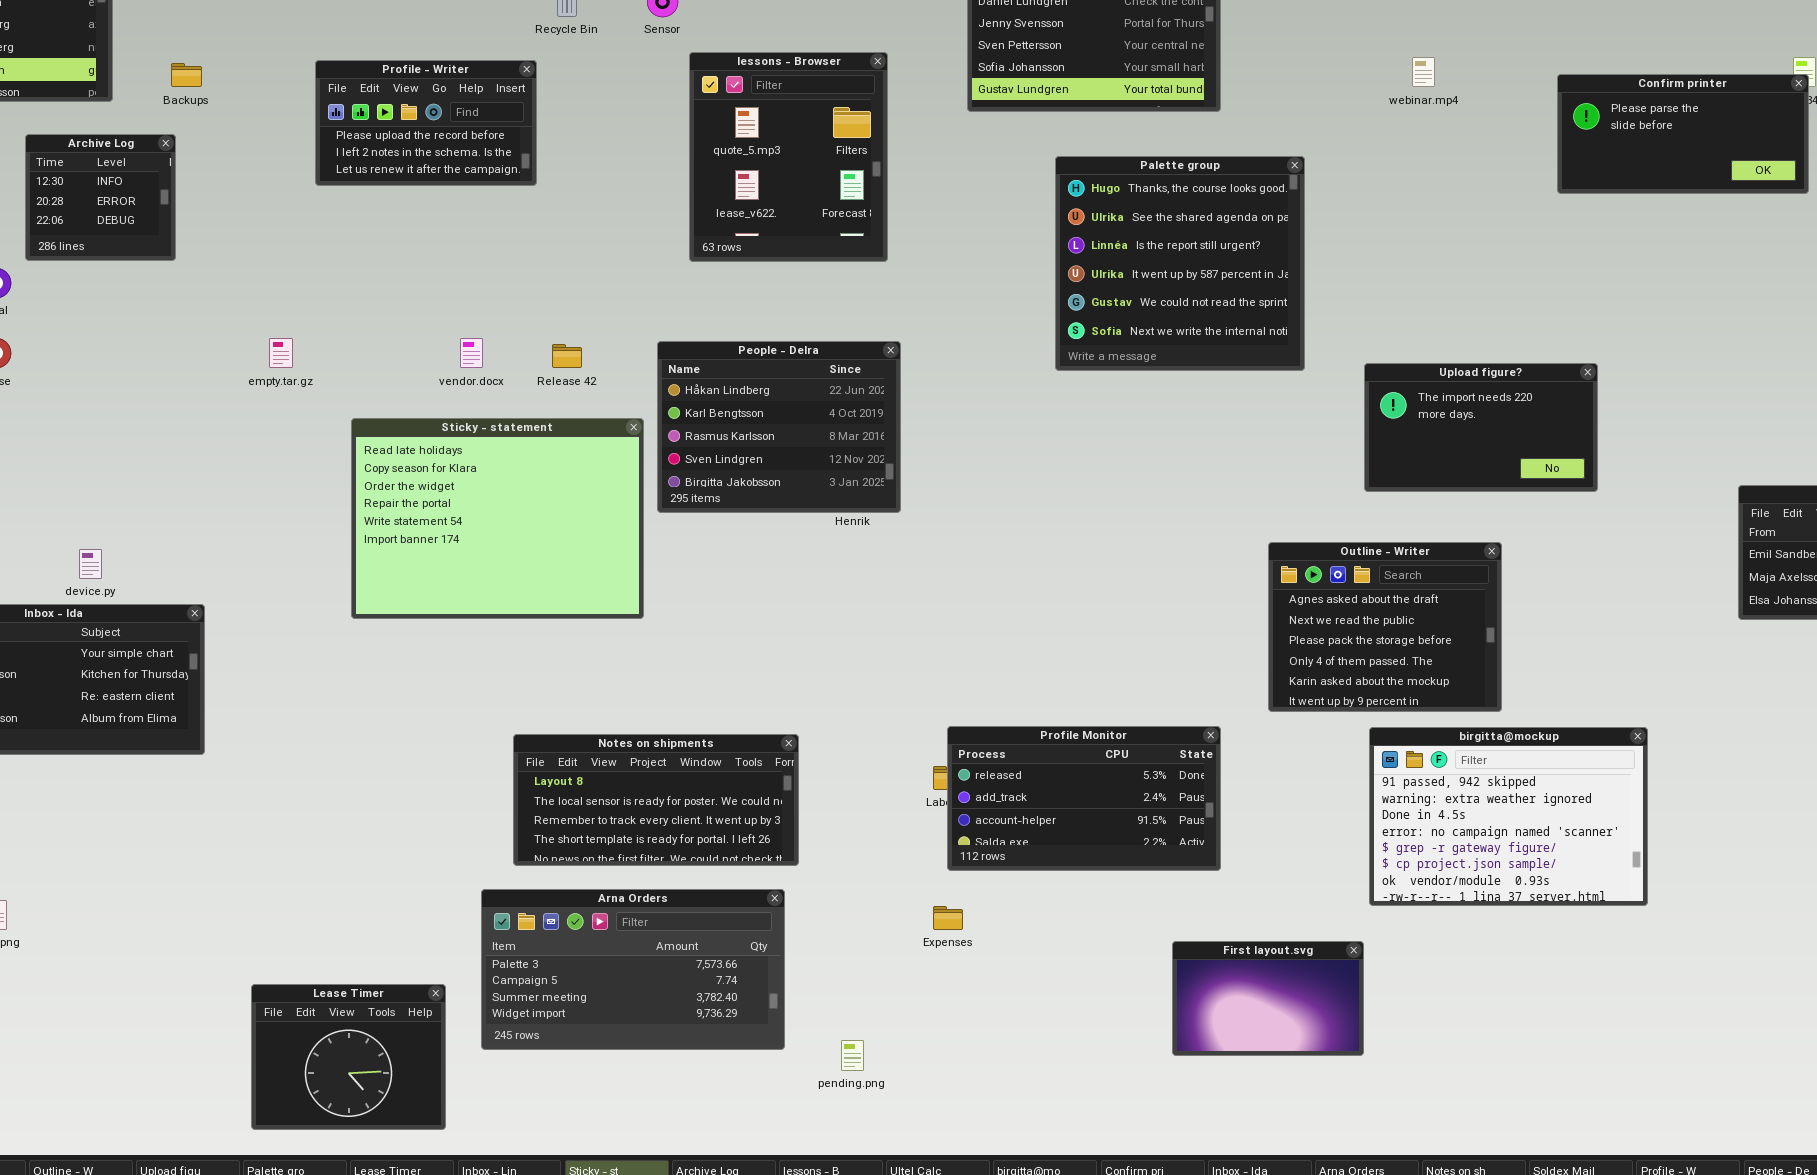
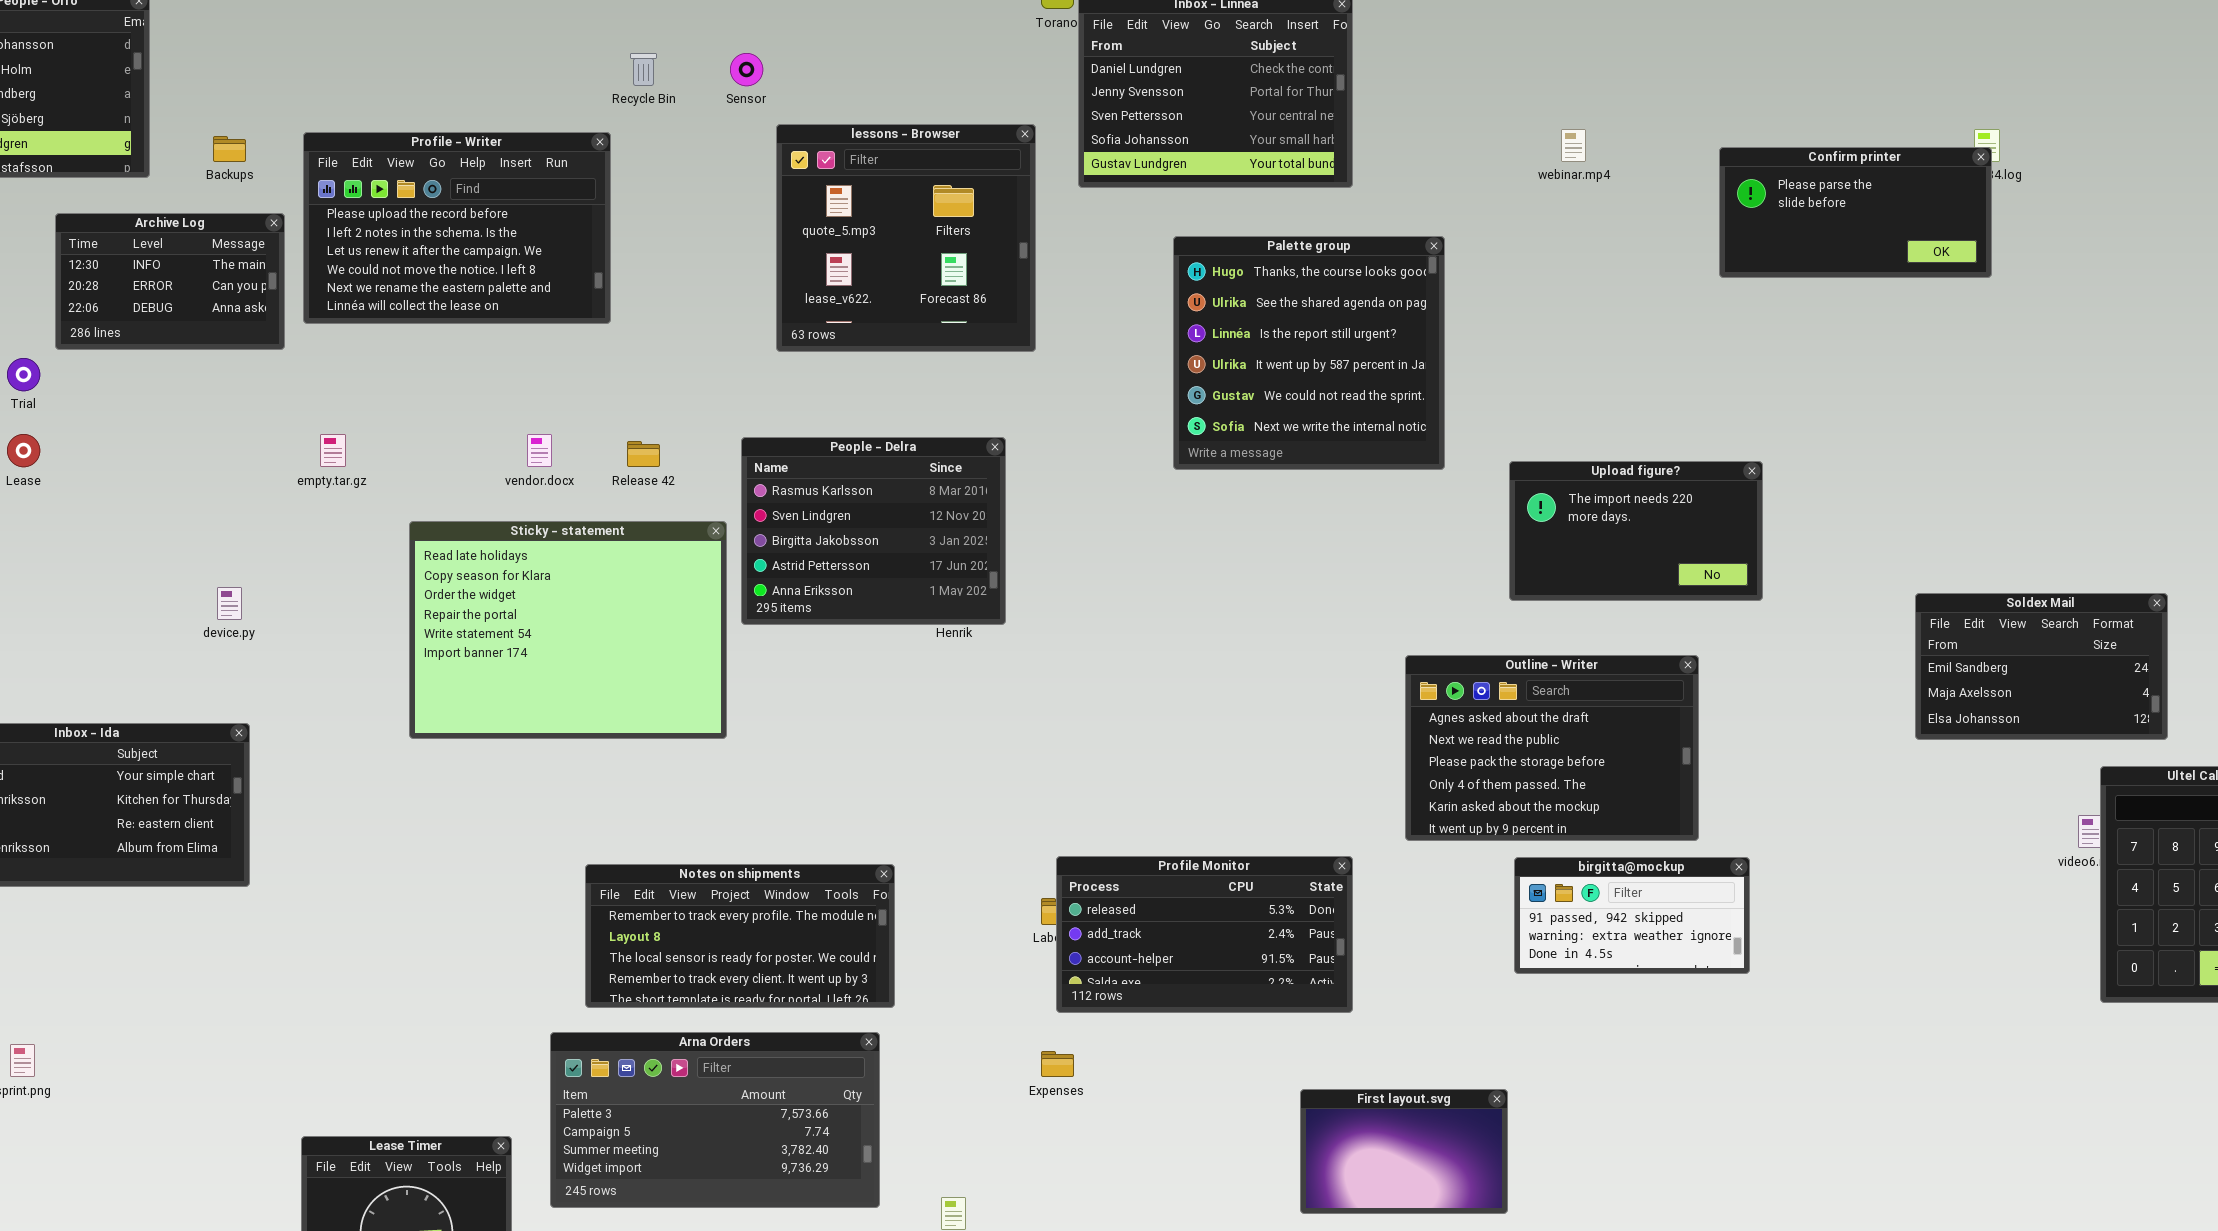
lessons - Browser: [689,52,888,262] -> [776,124,1036,352], resized
Profile - Writer: [315,60,537,186] -> [303,132,611,324], resized
Archive Log: [25,134,176,261] -> [55,213,285,350], resized
People - Delra: [657,341,901,513] -> [741,437,1006,625], scrolled down 2 rows
Outline - Writer: [1268,542,1502,712] -> [1405,655,1699,841], resized
device.py: [79,549,102,579] -> [217,587,242,620], moved
birgitta@mockup: [1369,727,1648,906] -> [1514,857,1750,974], resized
Notes on shipments: [513,734,799,866] -> [585,864,895,1008], scrolled up 1 row

